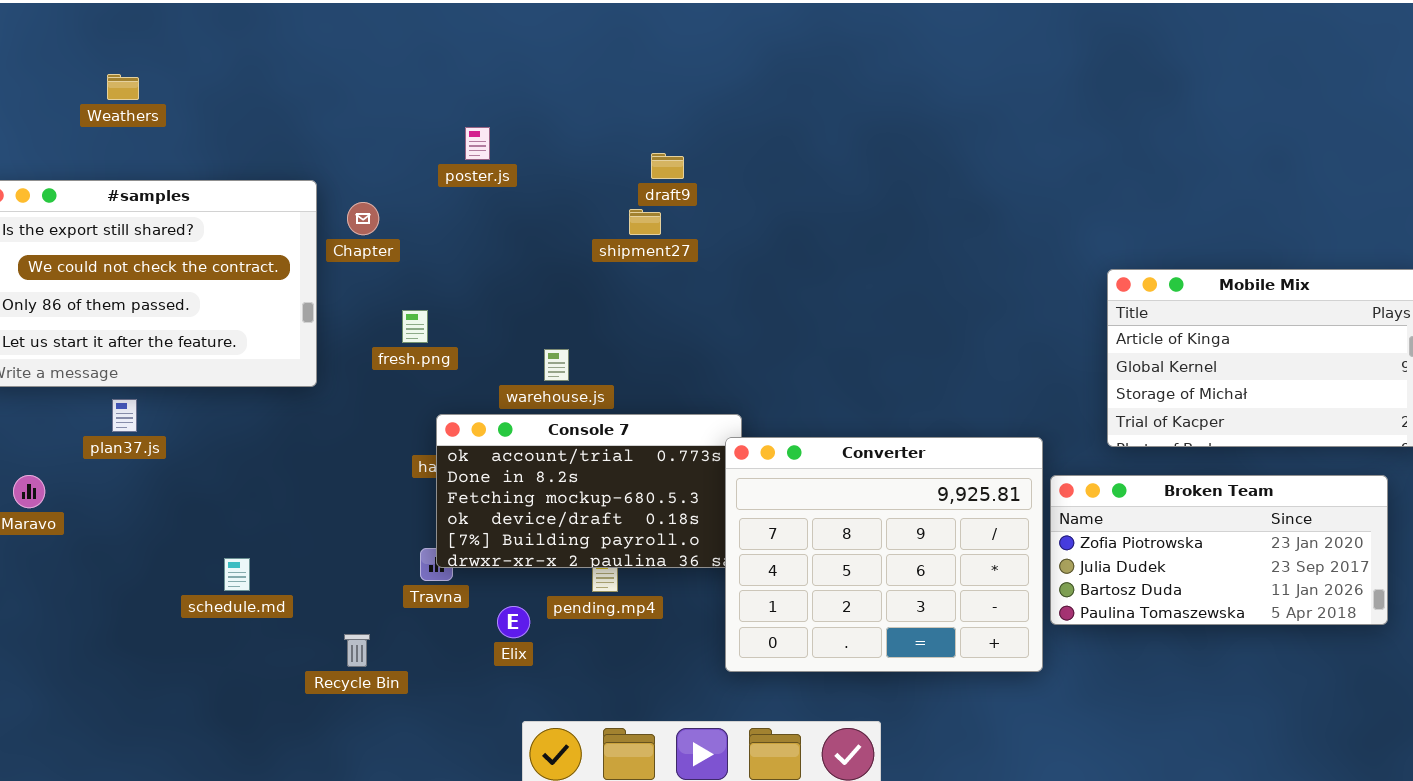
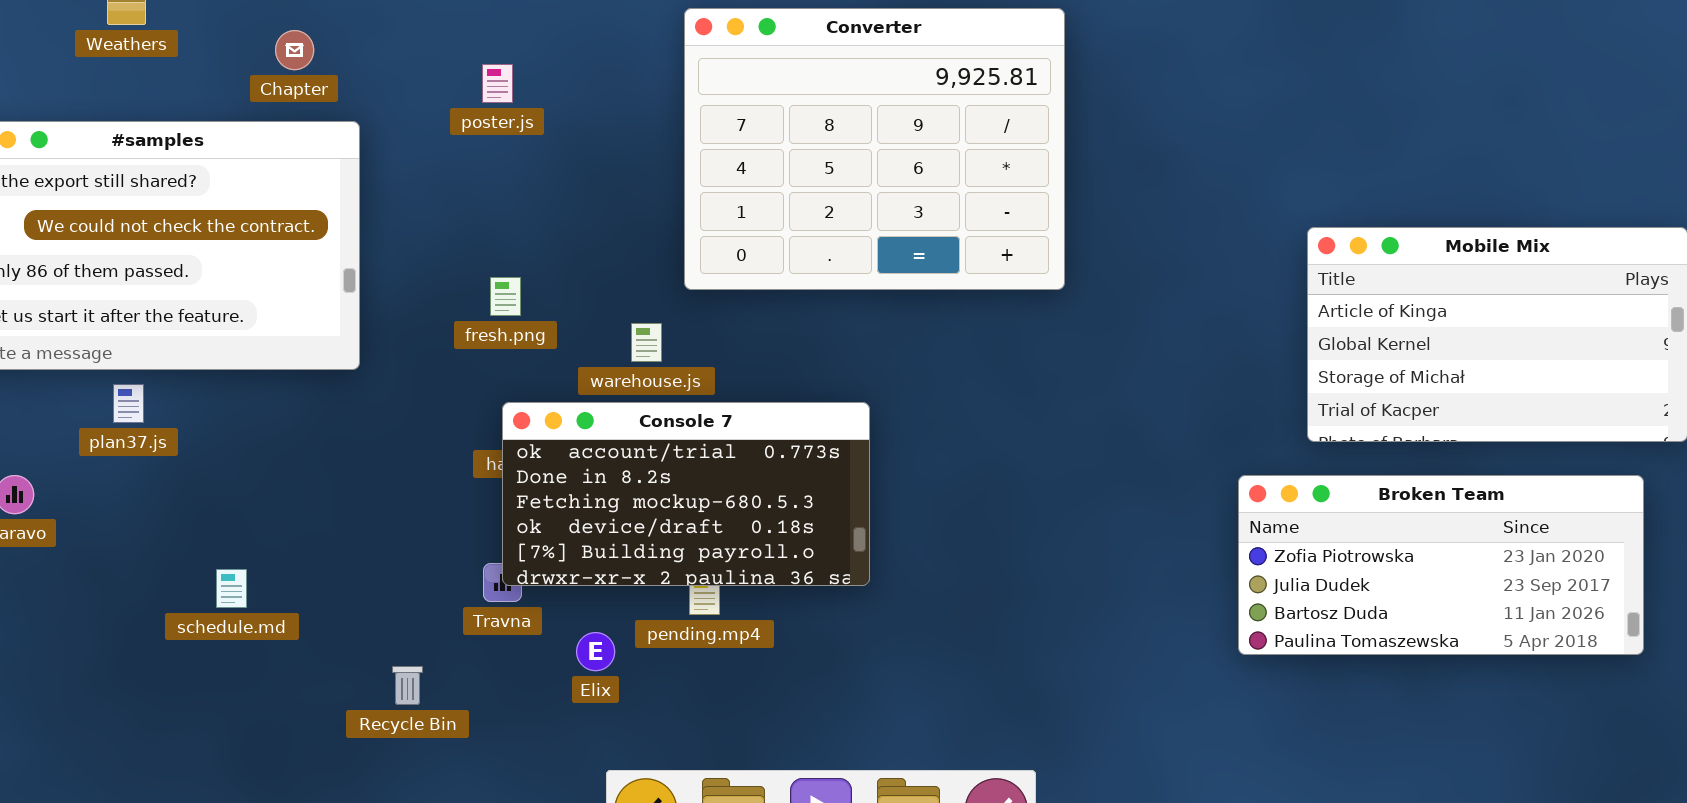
poster.js: [465,127,490,160] -> [482,64,513,103], moved
Chapter: [347,202,379,235] -> [275,30,314,70], moved
fresh.png: [402,310,428,343] -> [490,277,521,316], moved
Converter: [725,437,1043,672] -> [684,8,1065,290], moved
schedule.md: [224,558,250,591] -> [216,569,247,608], moved

